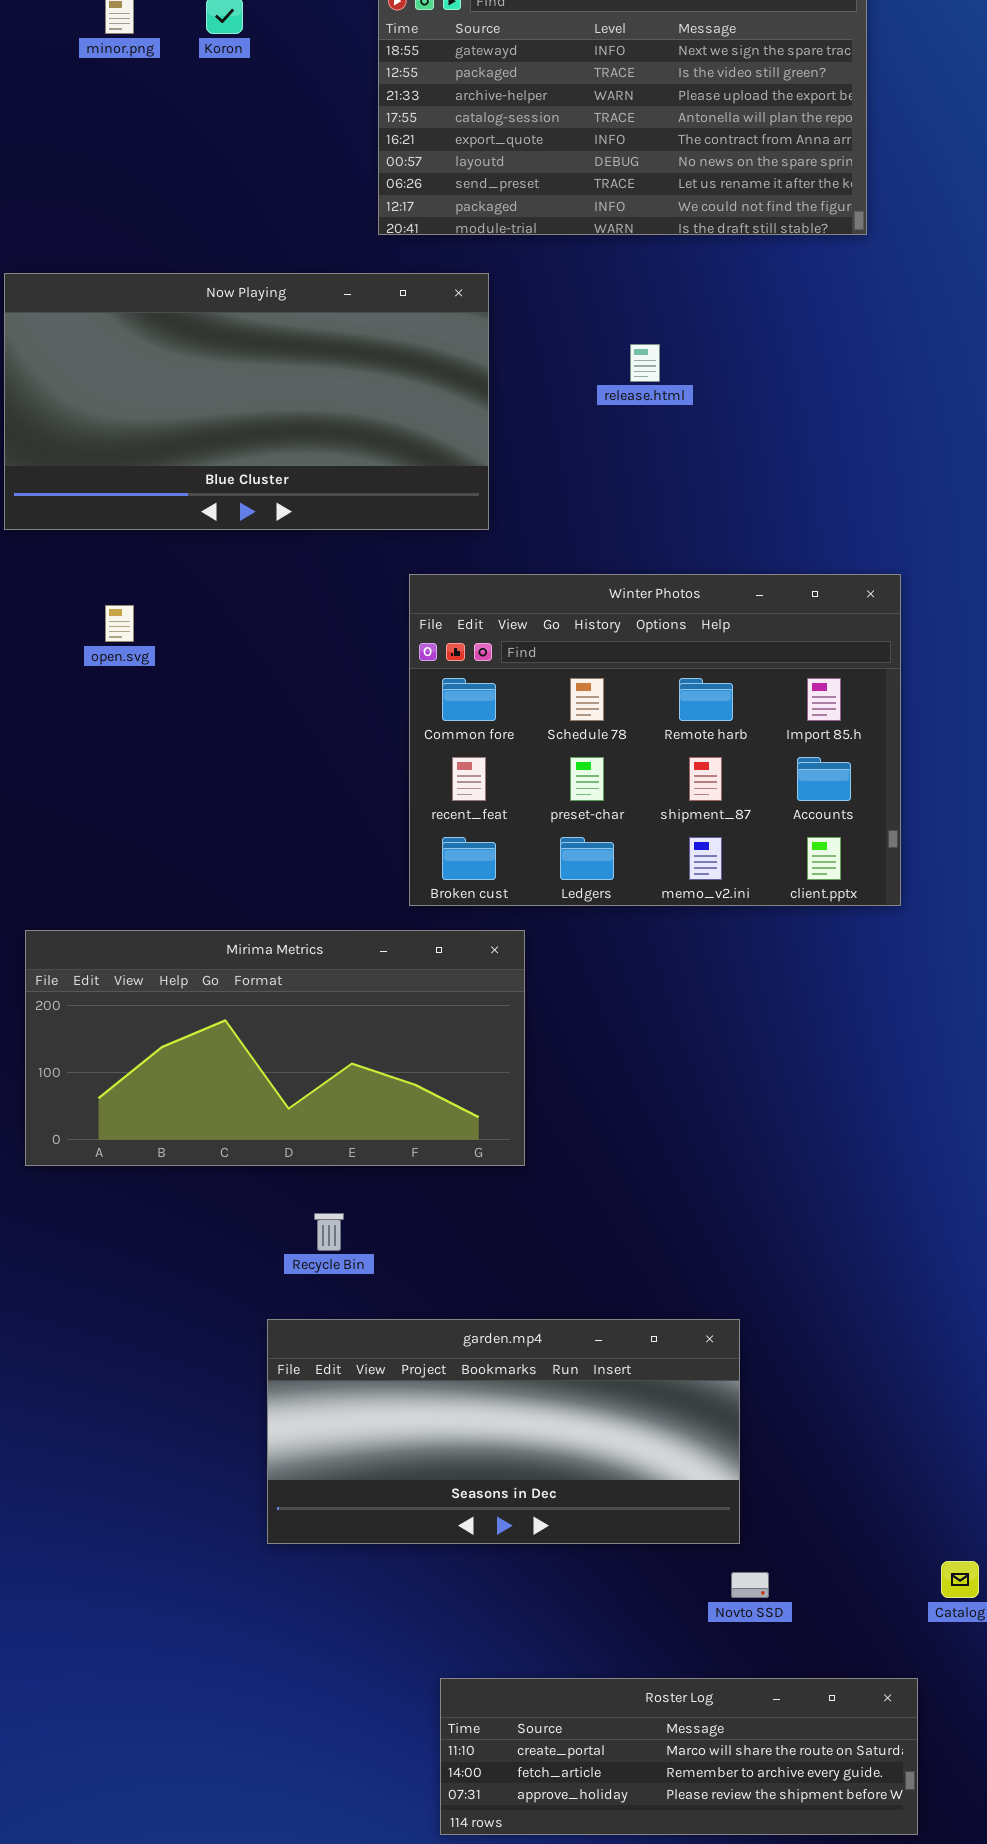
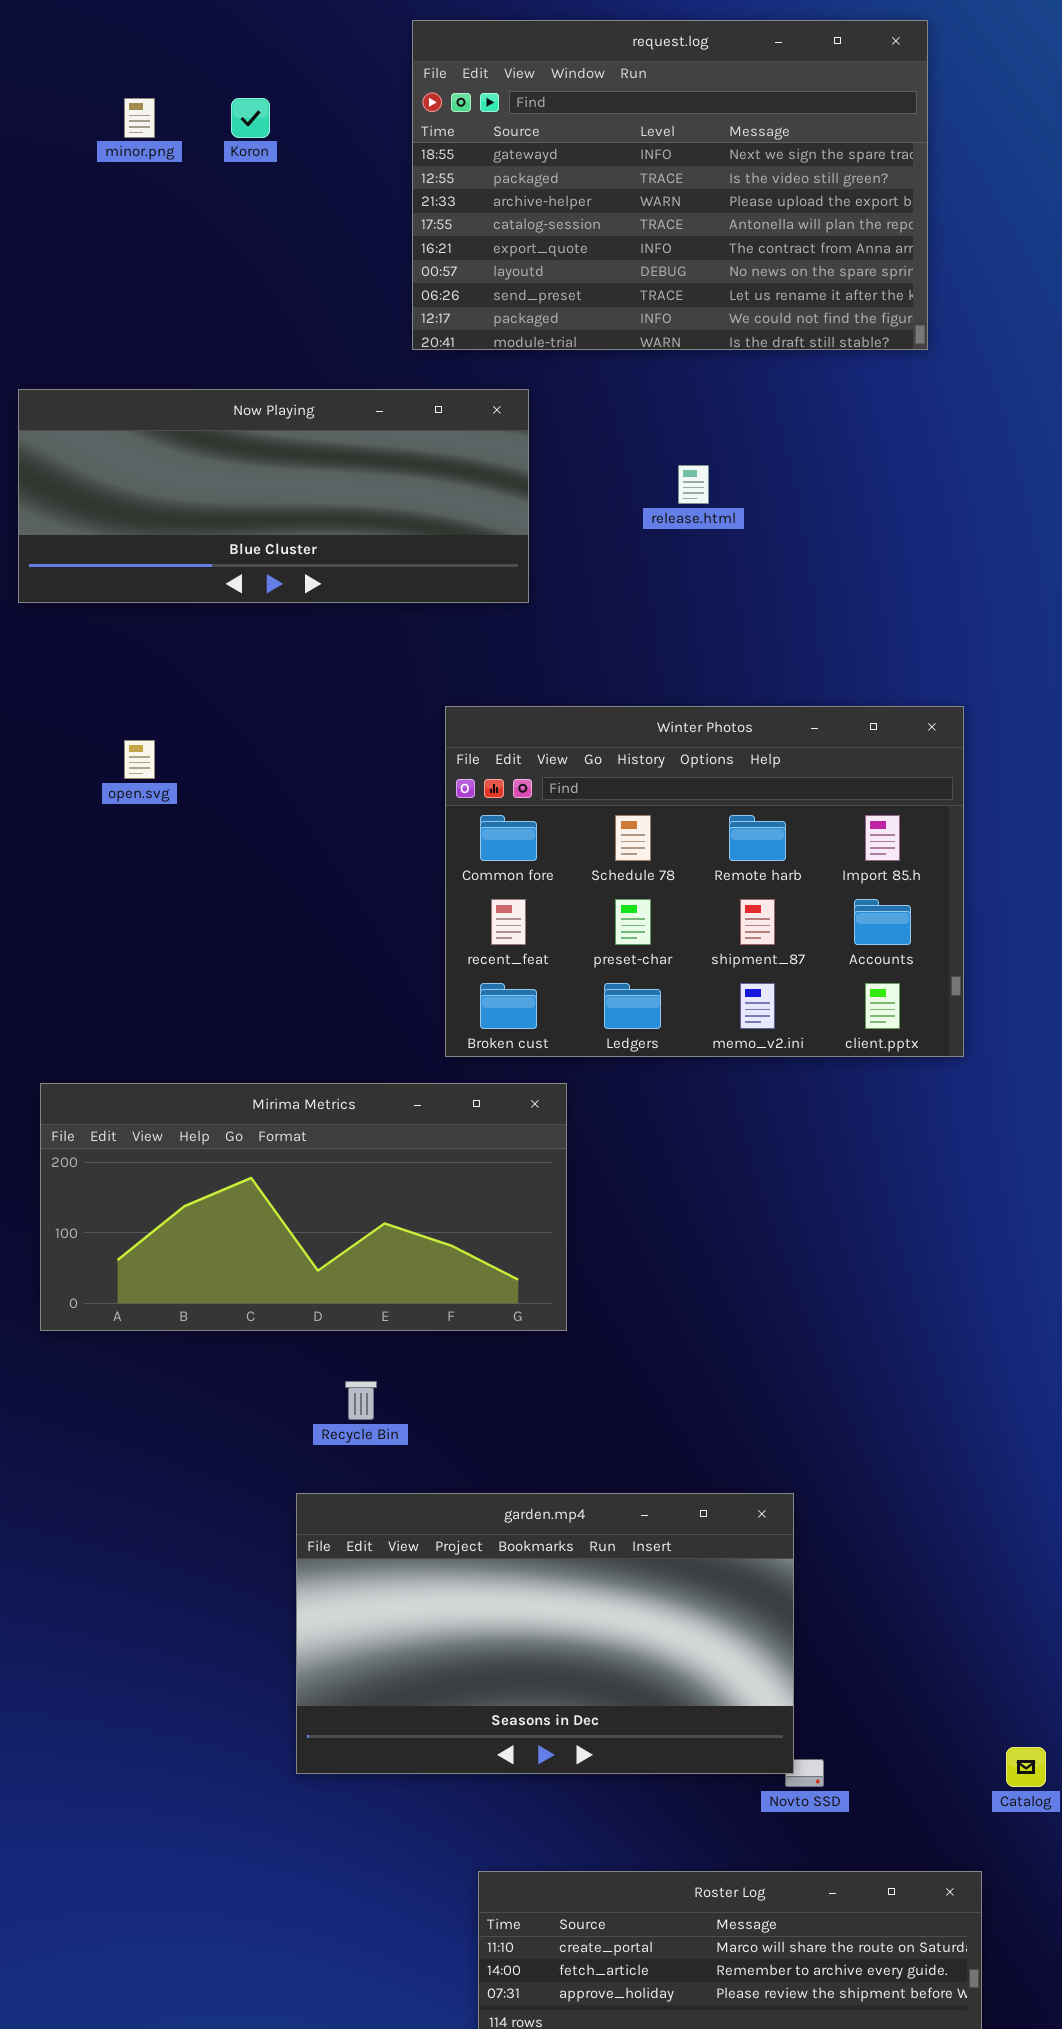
Now Playing: [4,273,489,530] -> [18,389,529,603], resized
garden.mp4: [267,1319,740,1544] -> [296,1493,794,1774], resized

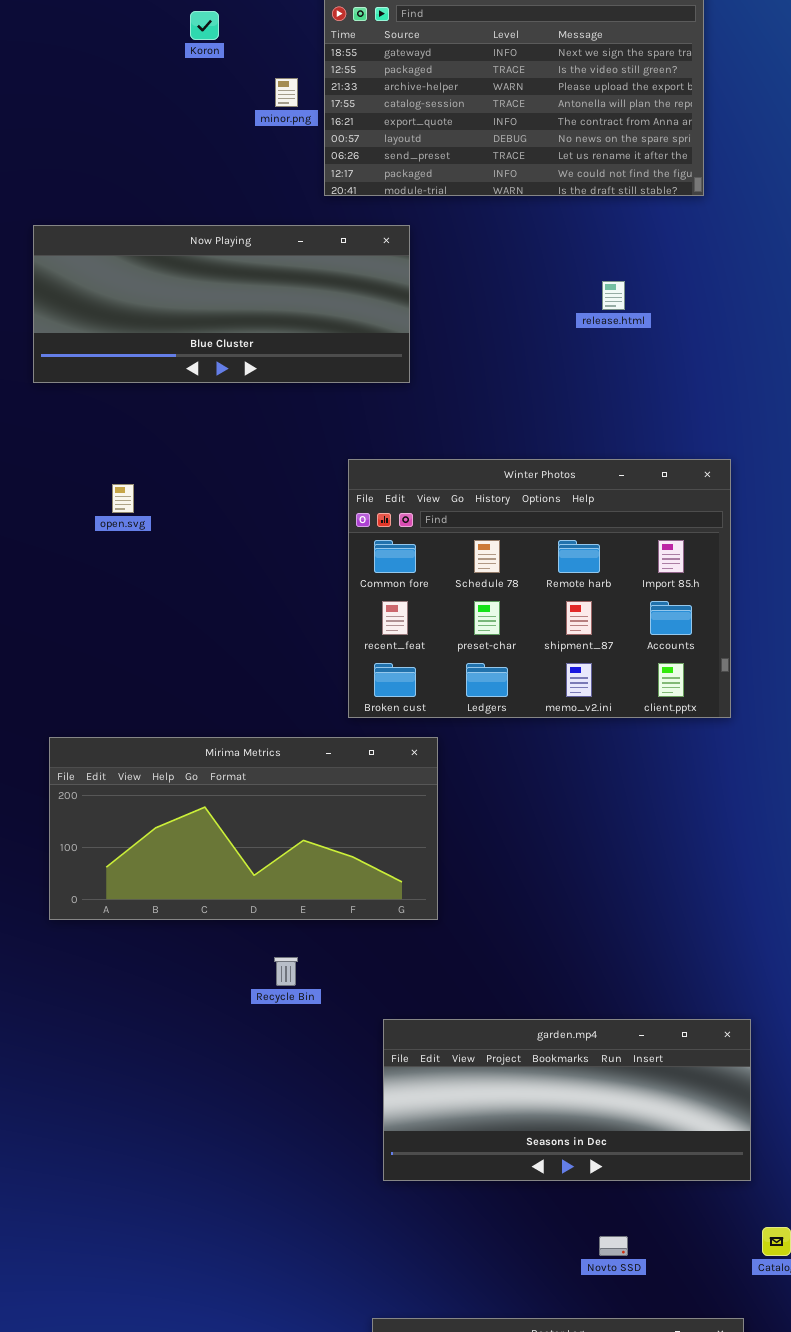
minor.png: [124,98,155,138] -> [275,78,298,107], moved
release.html: [678,465,709,504] -> [602,281,625,310], moved
garden.mp4: [296,1493,794,1774] -> [383,1019,751,1181], moved, resized

